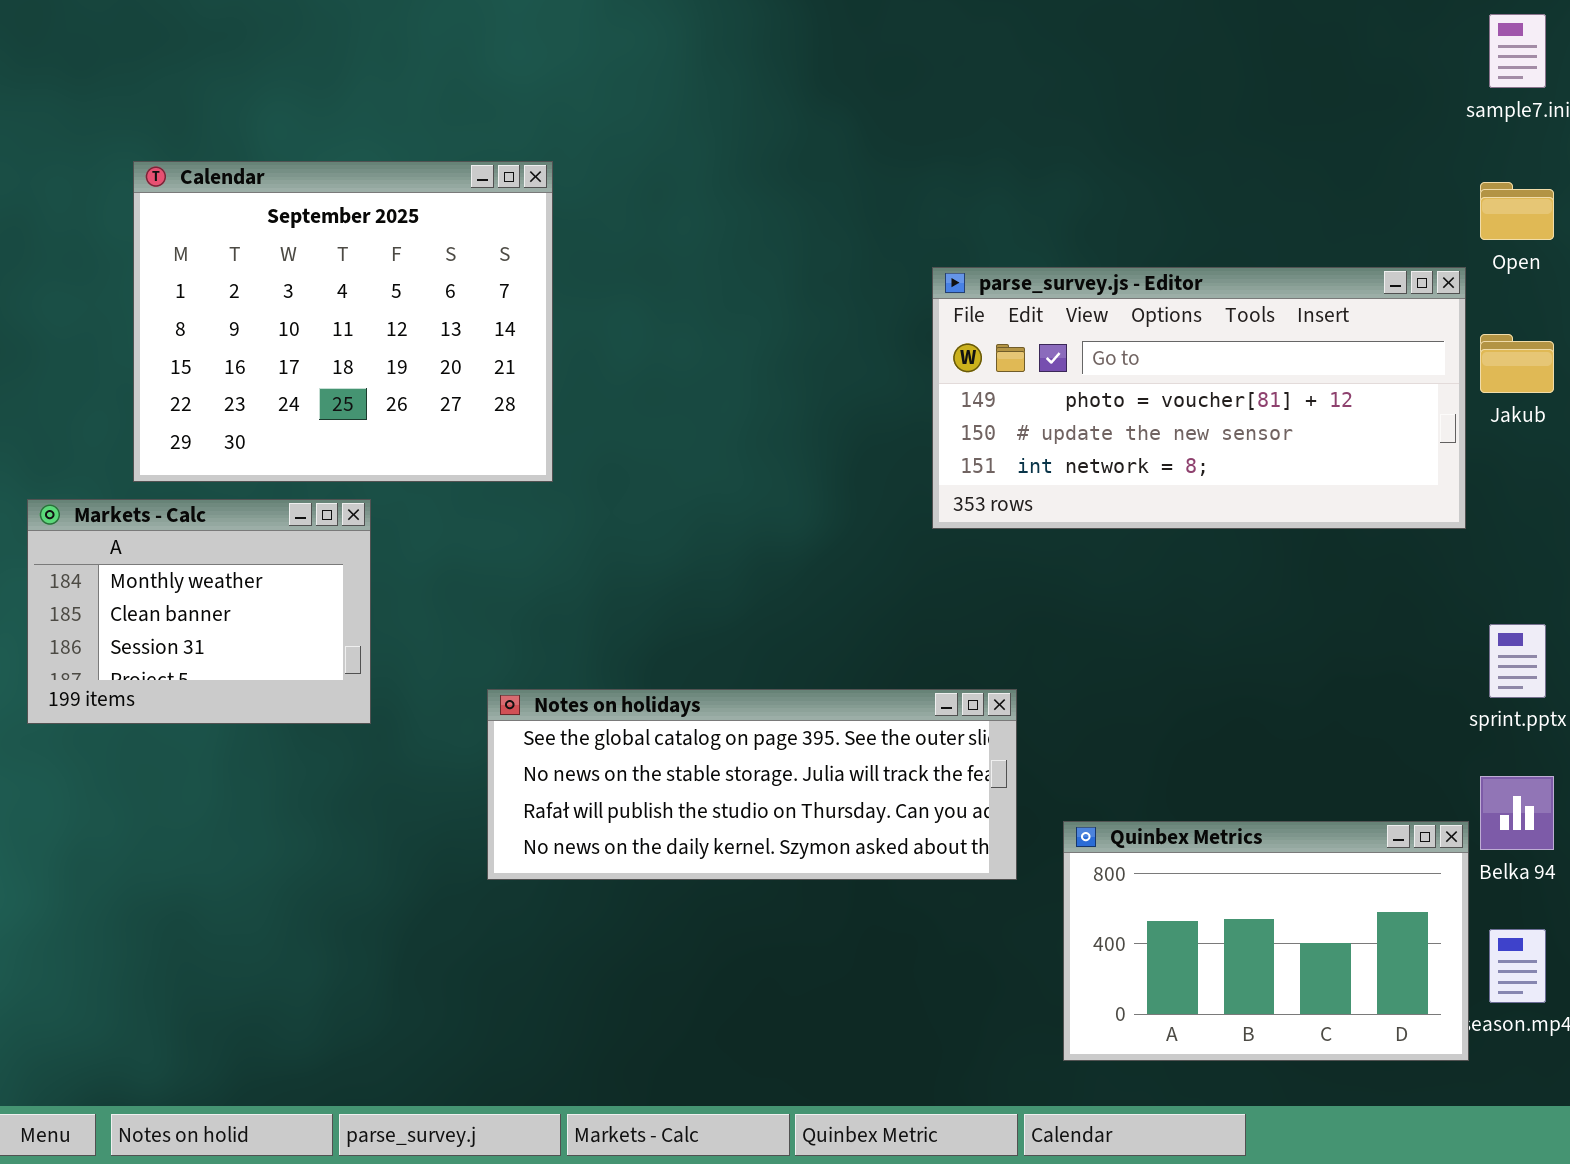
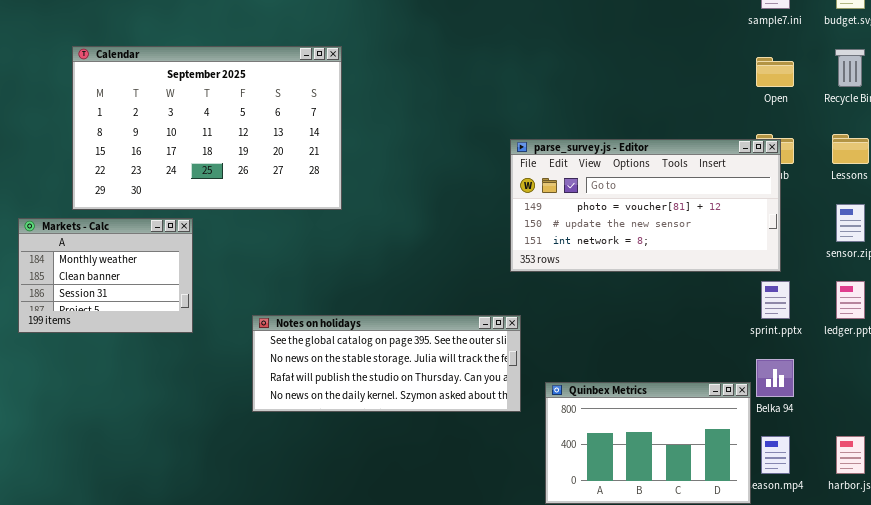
Calendar: [133,161,553,482] -> [72,46,342,210], resized
parse_survey.js - Editor: [932,267,1466,529] -> [510,139,781,272], moved

